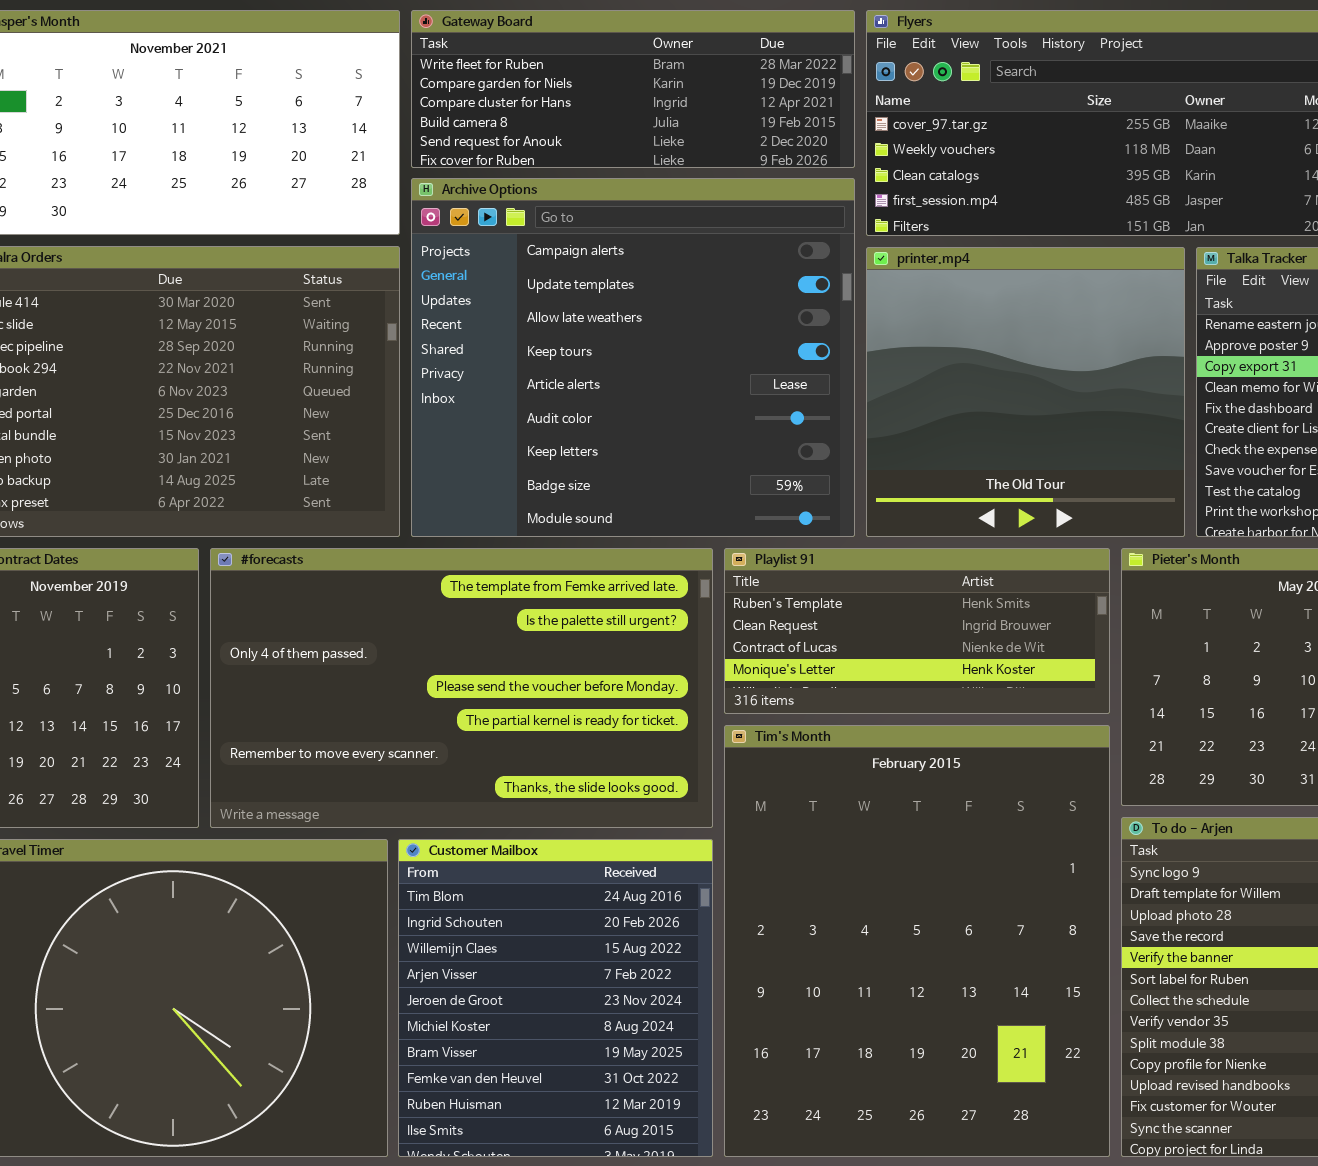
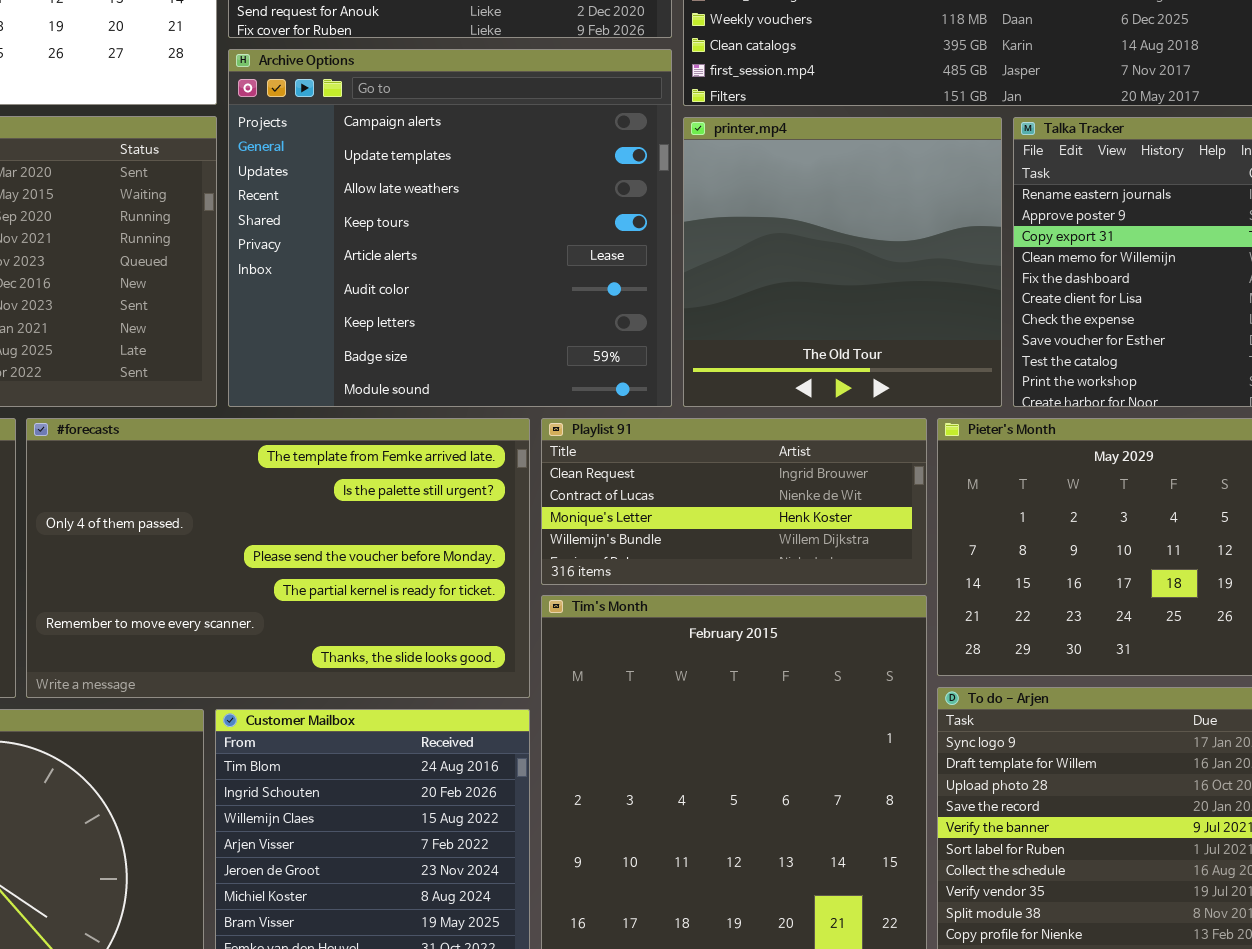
Playlist 91: [724,548,1110,714] -> [541,418,927,585], scrolled down 1 row

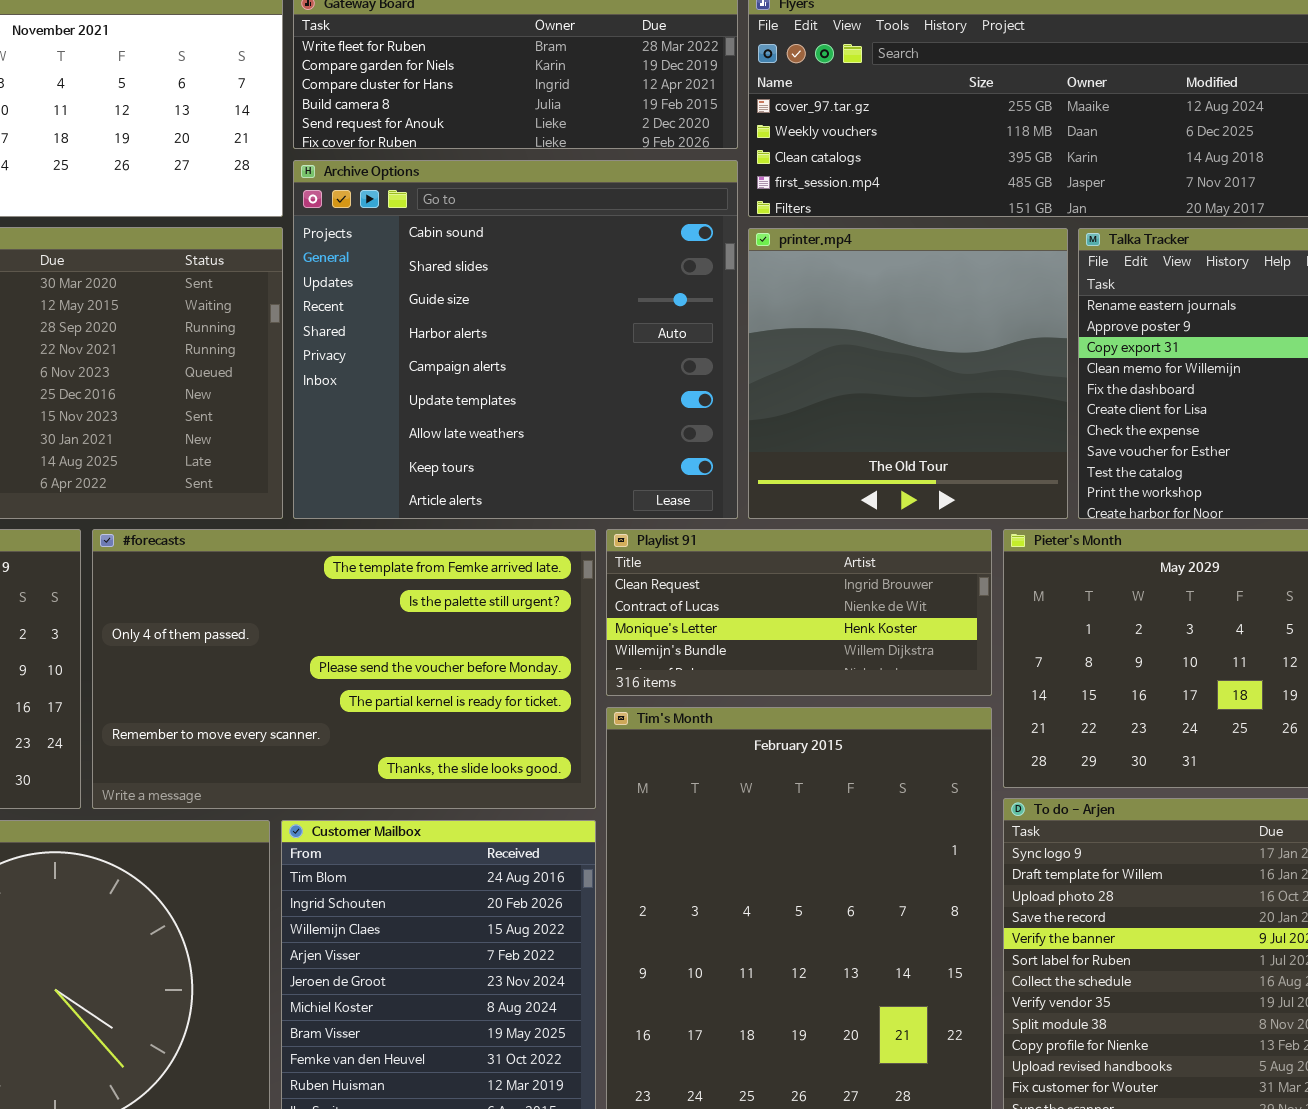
Archive Options: [228,49,672,407] -> [293,160,738,519], scrolled up 4 rows

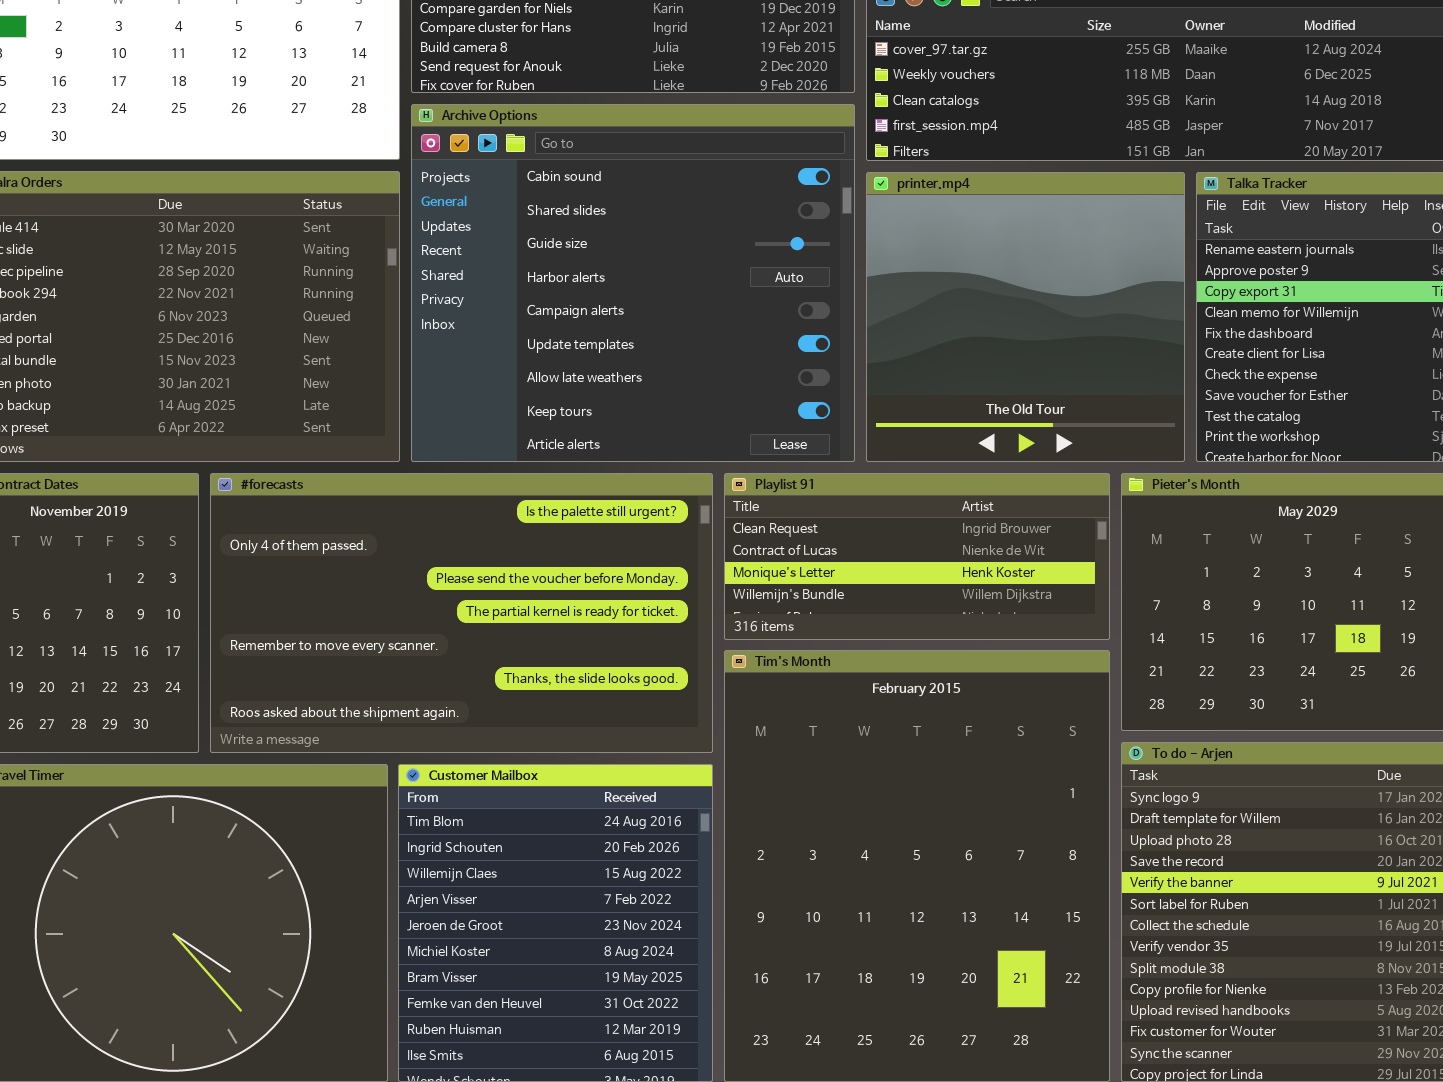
#forecasts: [92,529,596,809] -> [210,473,713,753], scrolled down 1 row

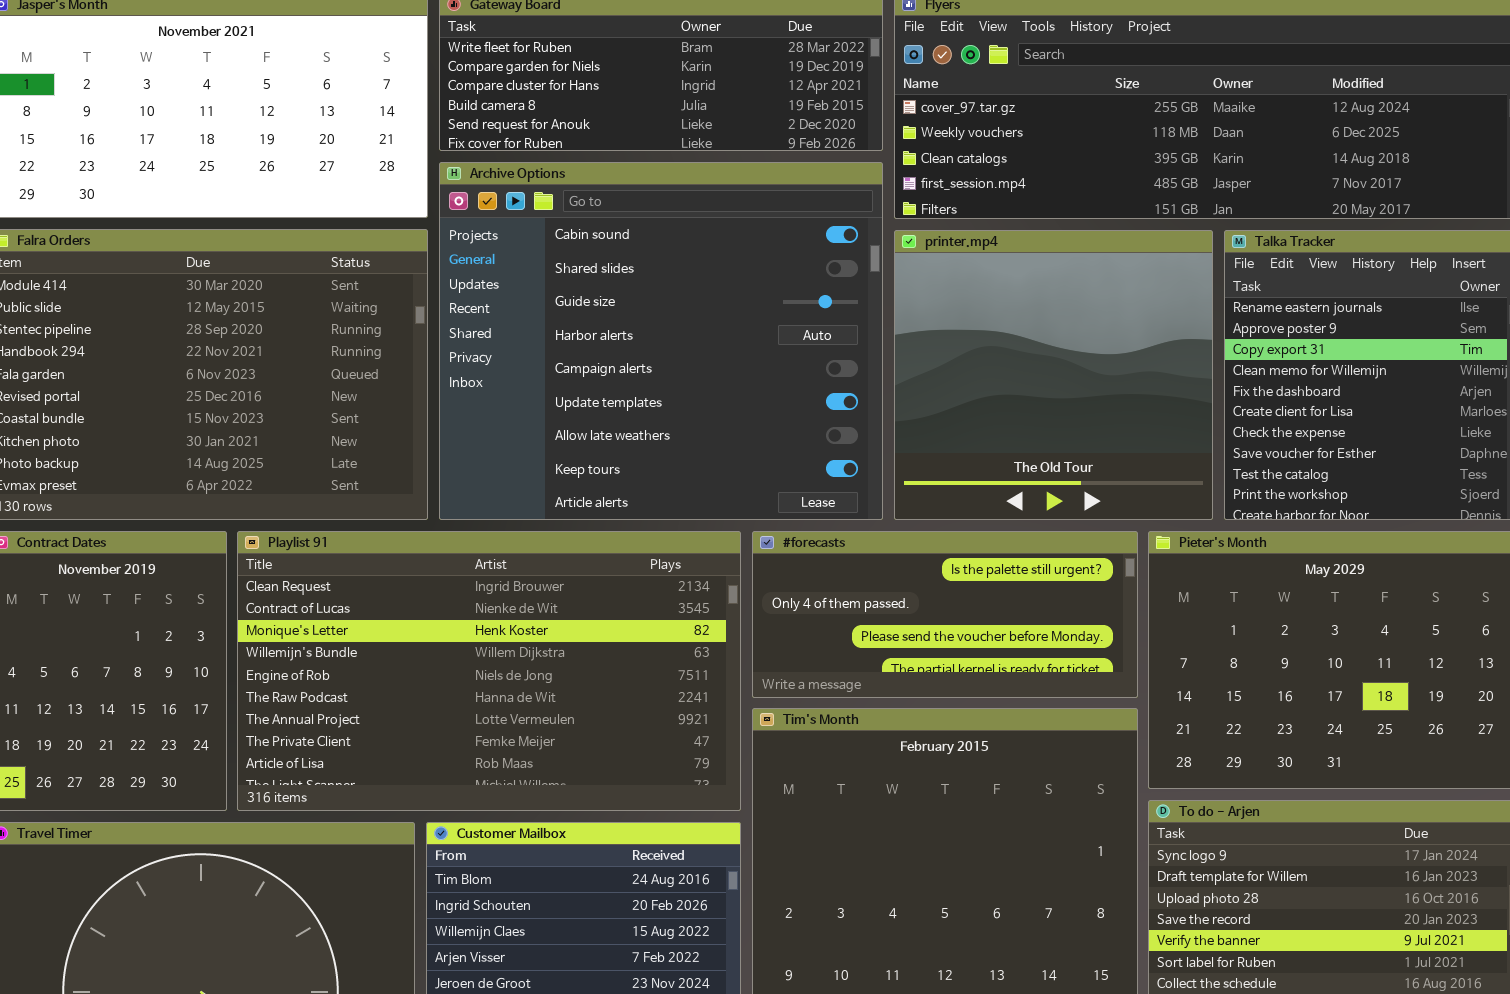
#forecasts: [210,473,713,753] -> [752,531,1138,698], moved, resized
Playlist 91: [724,473,1110,640] -> [237,531,741,811], moved, resized

